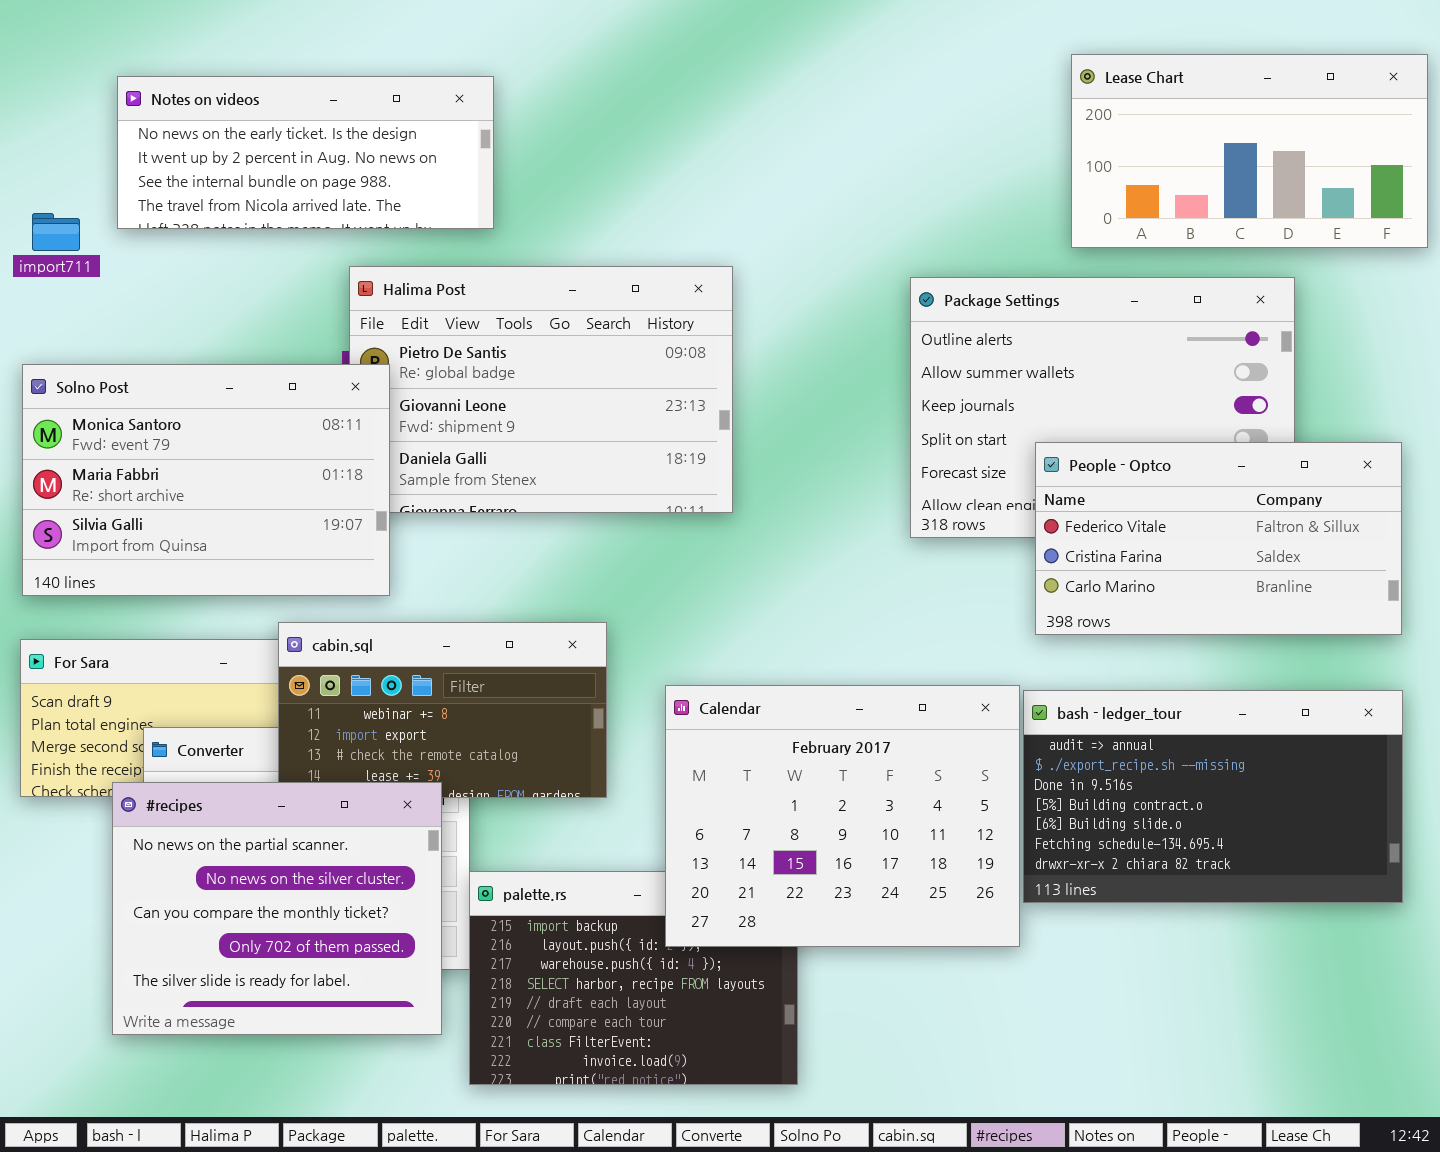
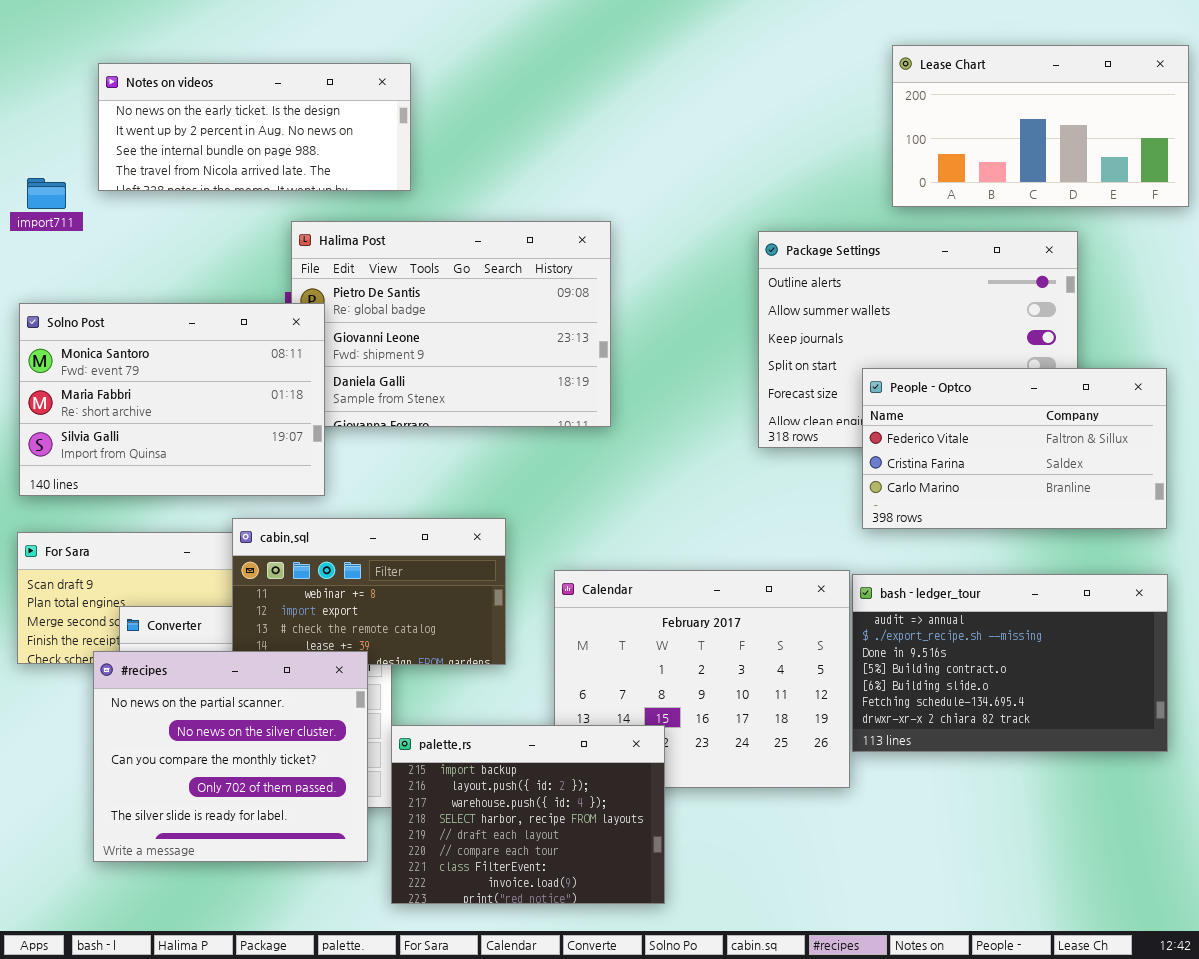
palette.rs: [469,871,798,1085] -> [391,725,665,904], raised

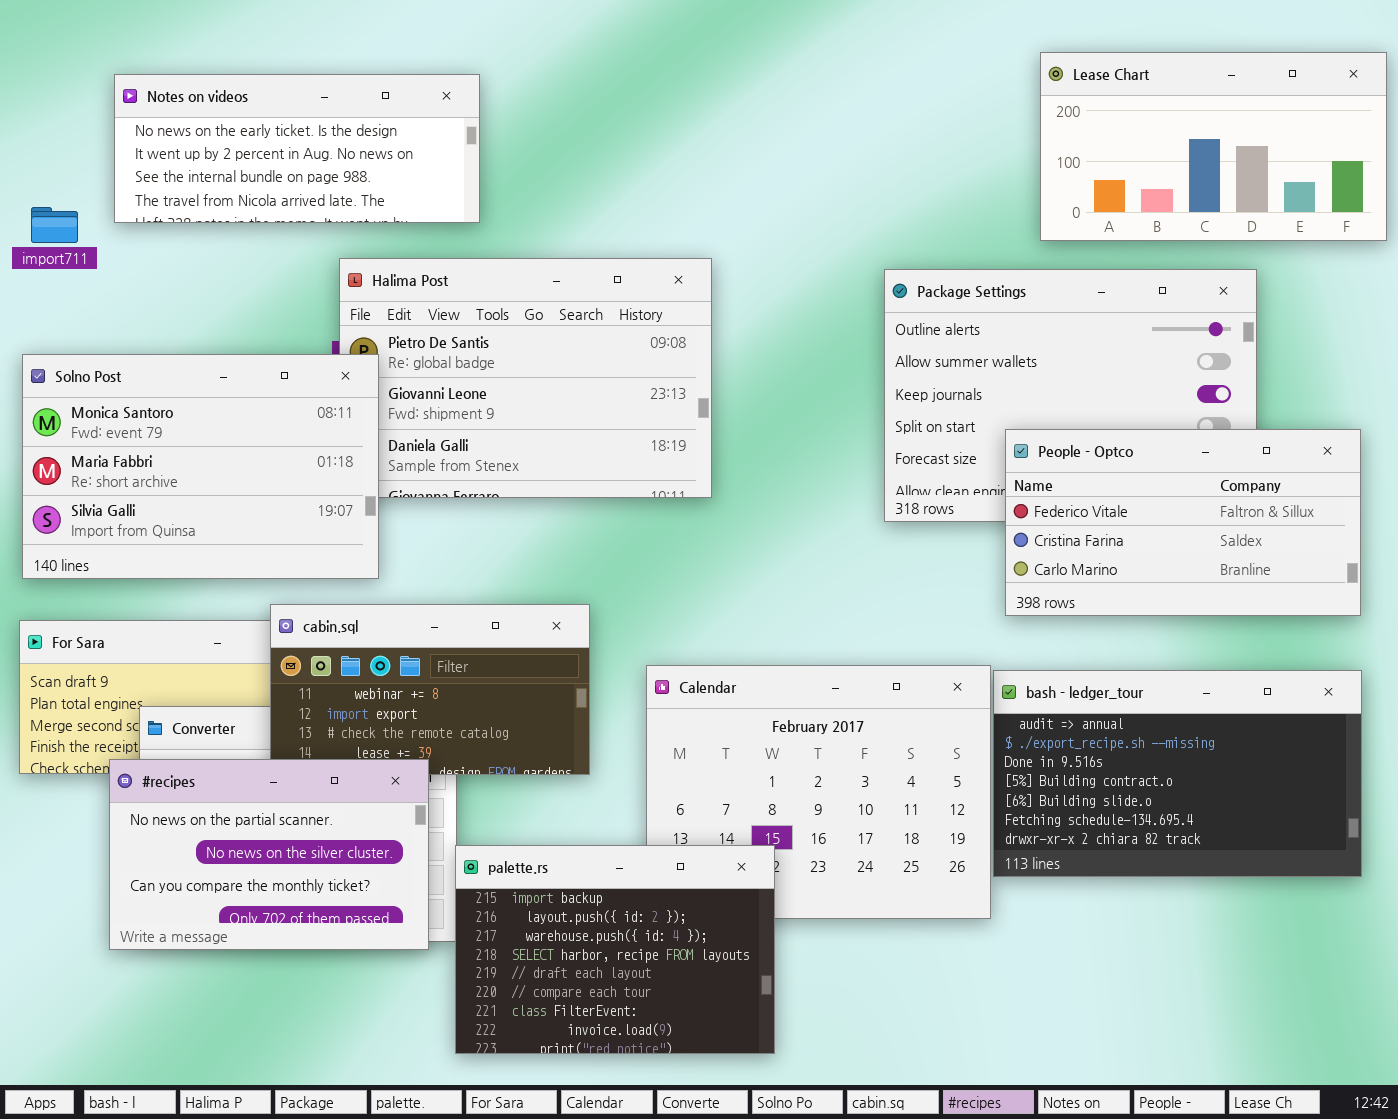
#recipes: [93,651,368,862] -> [109,759,429,950], resized

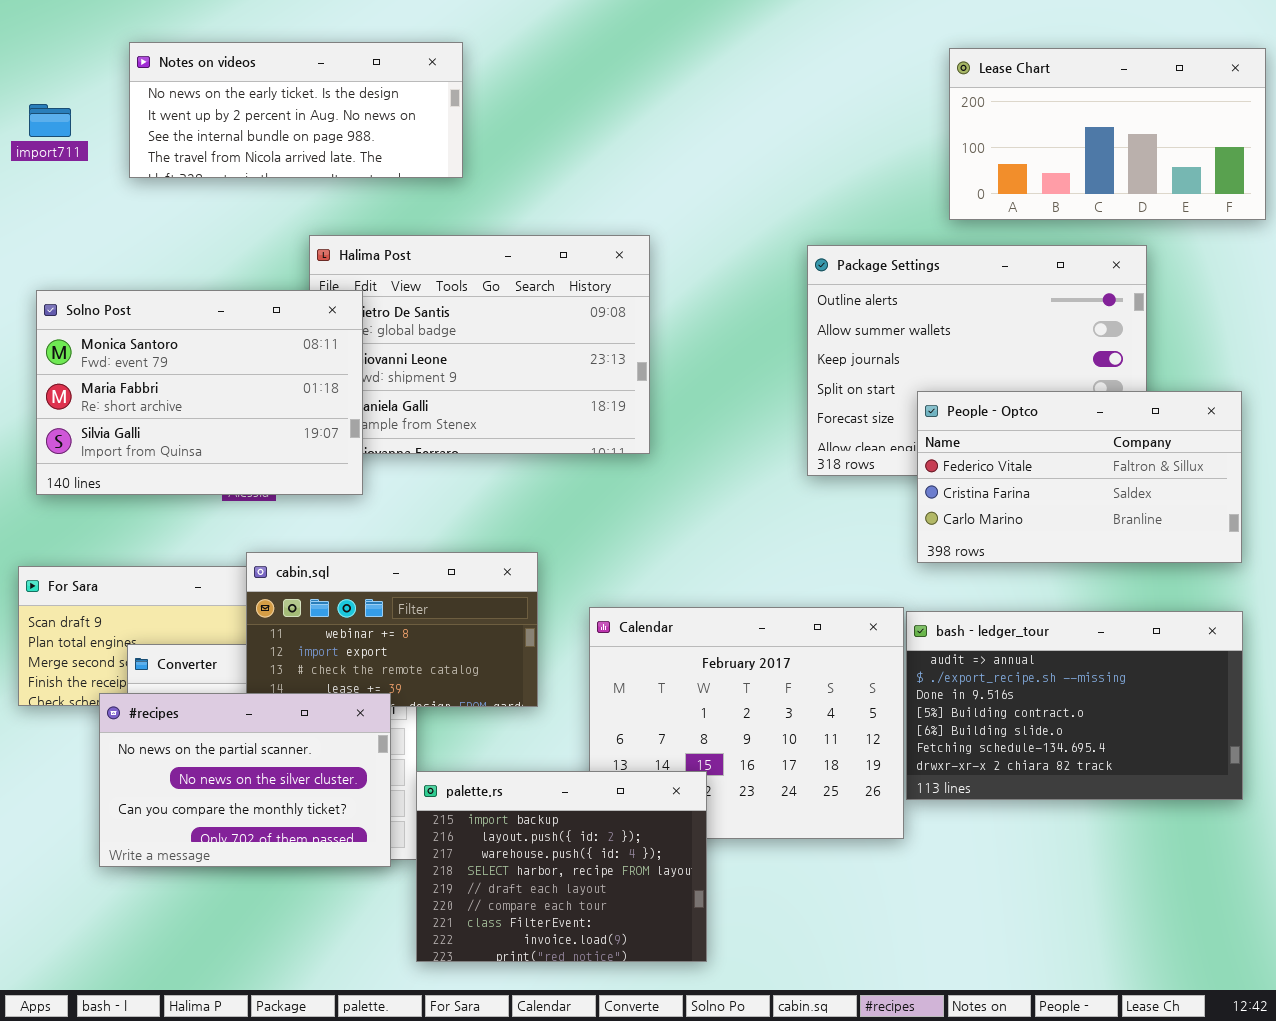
Notes on videos: [114,74,480,223] -> [129,42,463,178], moved
import711: [31,207,78,243] -> [29,104,71,137], moved
Solno Post: [22,354,379,579] -> [36,290,363,495], moved

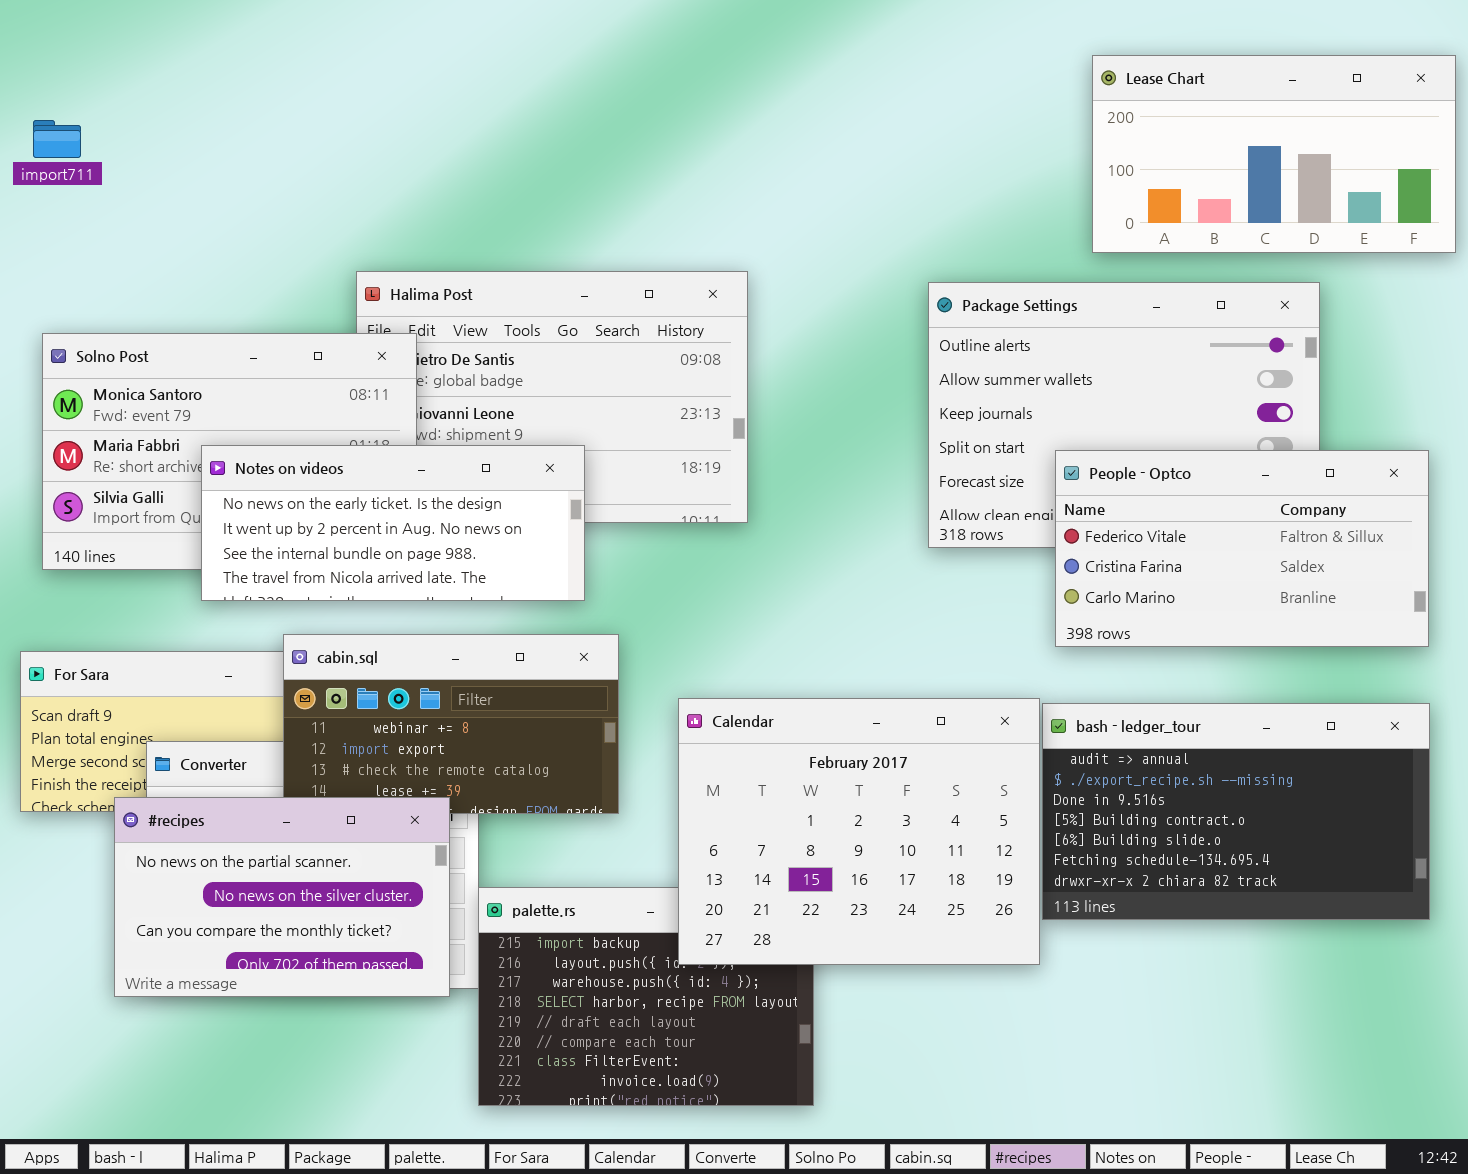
Notes on videos: [129,42,463,178] -> [201,445,585,601], moved
Calendar: [589,607,904,839] -> [678,698,1040,965], raised

